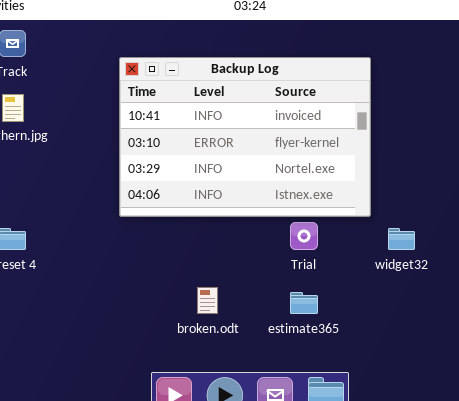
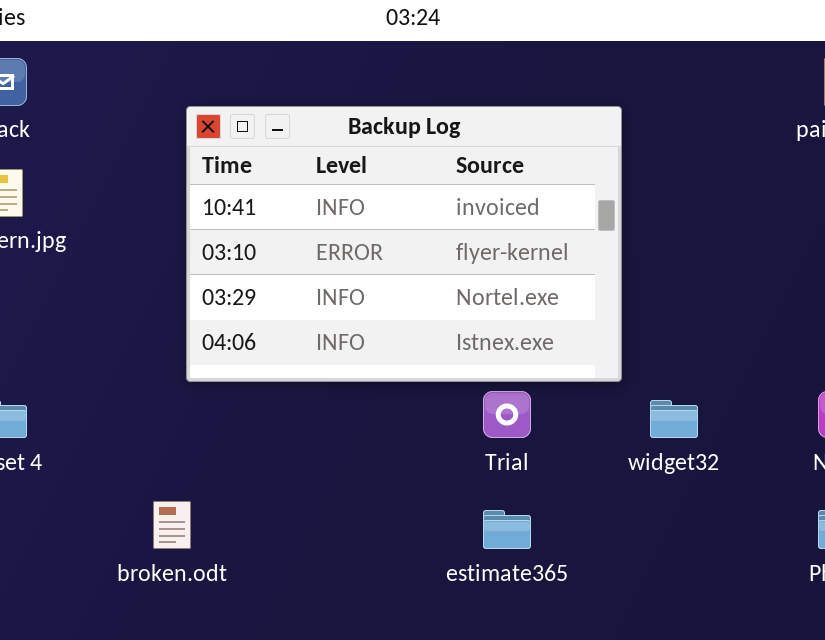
broken.odt: [197,287,218,314] -> [153,501,191,549], moved

